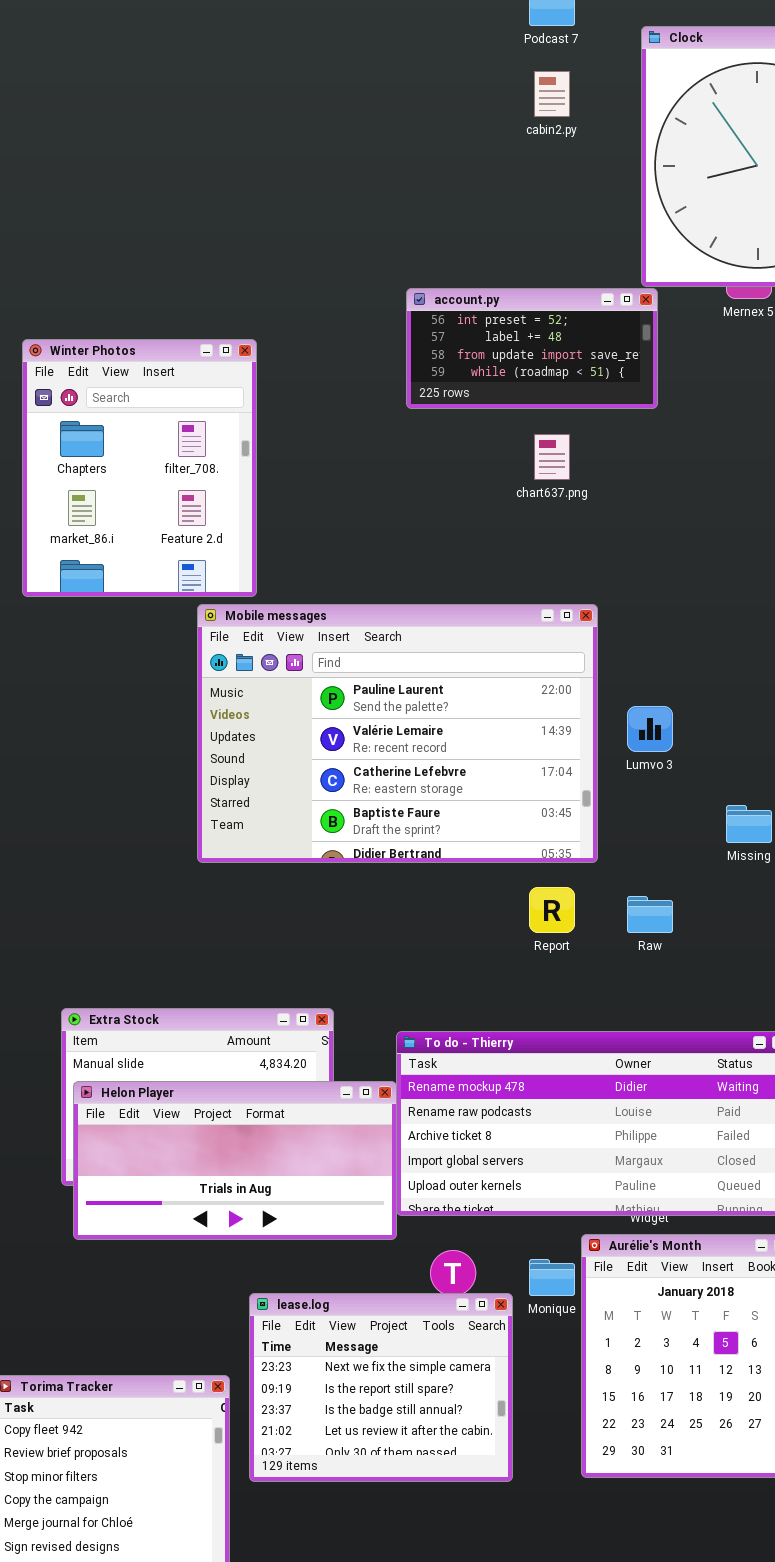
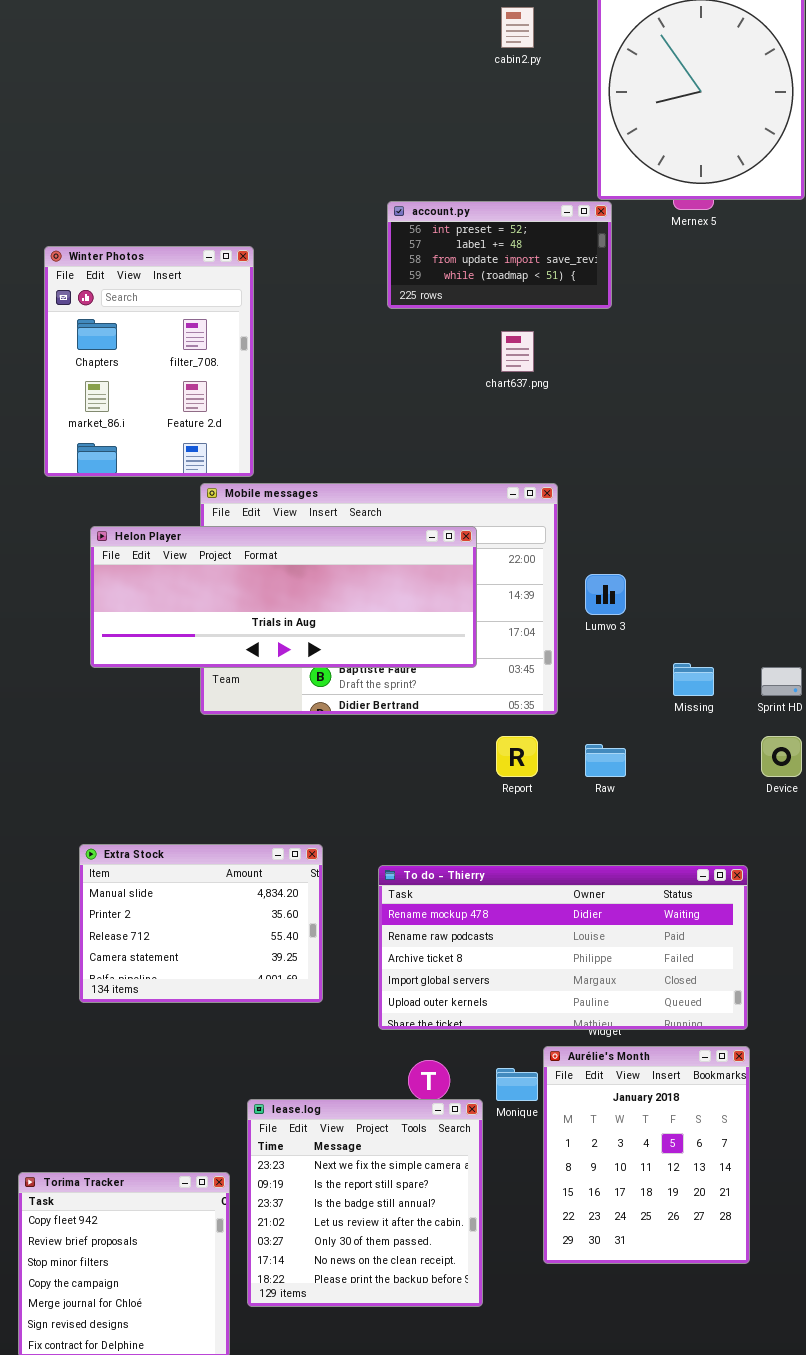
Helon Player: [73,1081,397,1240] -> [90,526,477,668], moved, resized
lease.log: [249,1293,513,1482] -> [247,1099,483,1307], resized

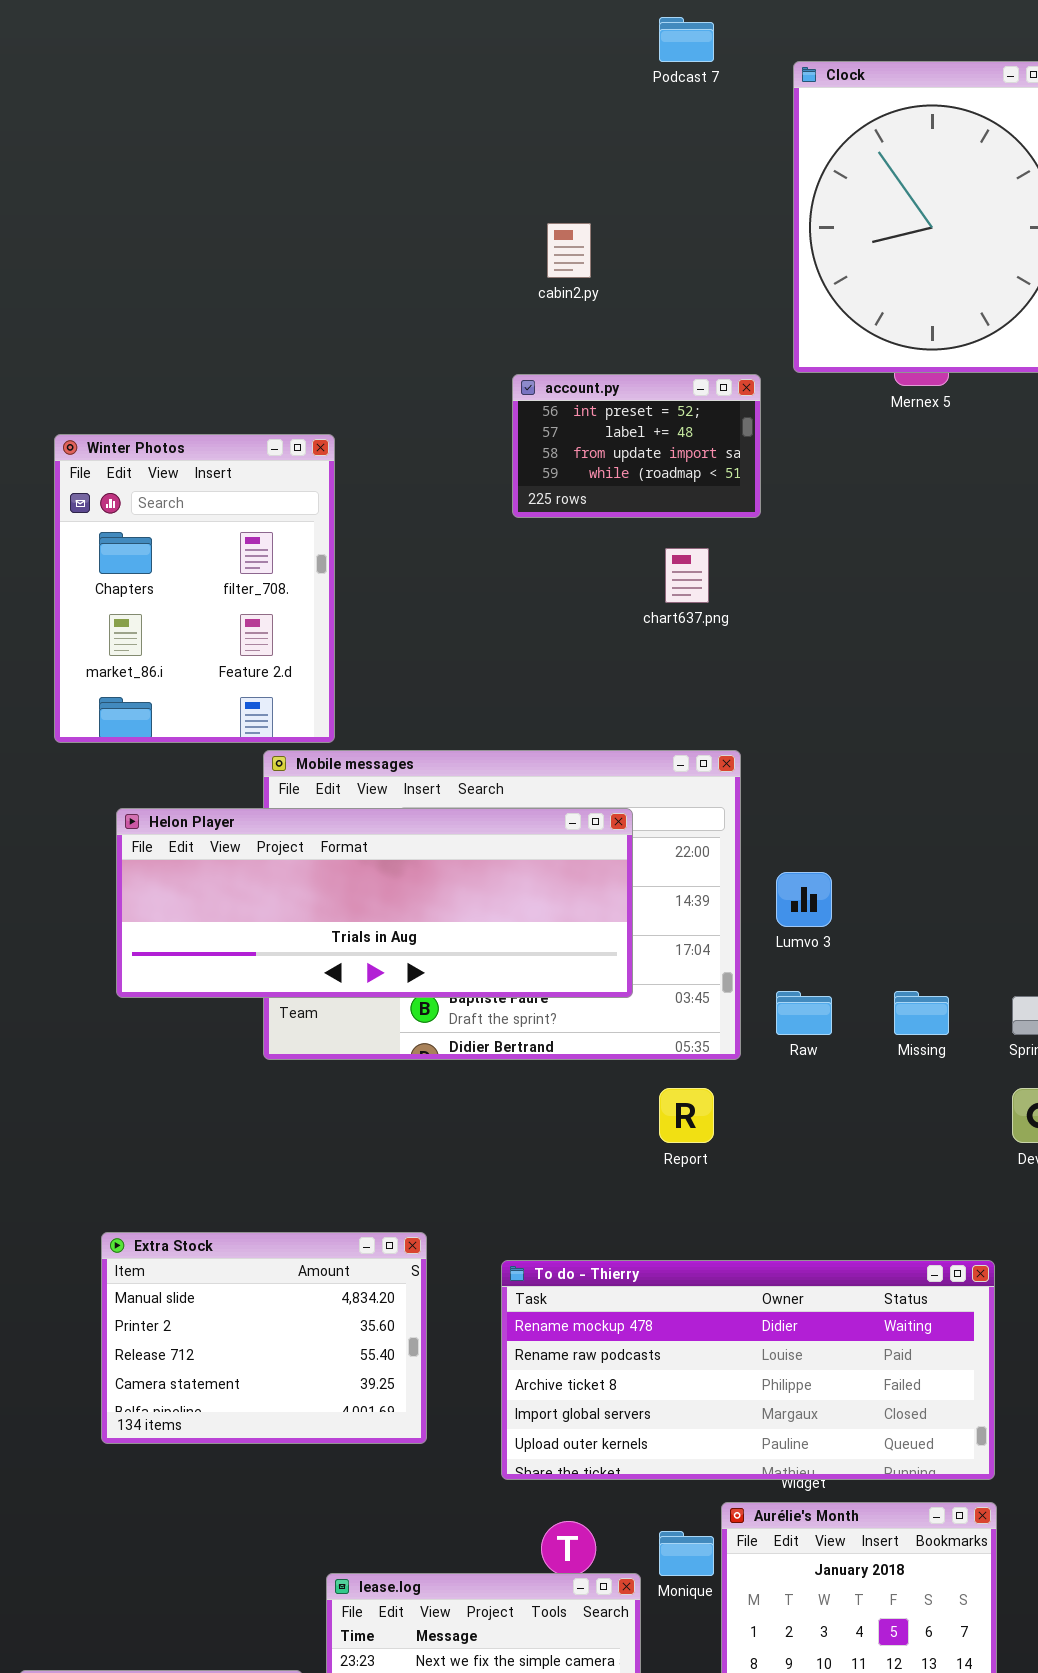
cabin2.py: [501,7,534,48] -> [547,223,591,278], moved
account.py: [387,201,612,309] -> [512,374,761,518], resized
Raw: [585,744,626,777] -> [776,991,832,1035], moved

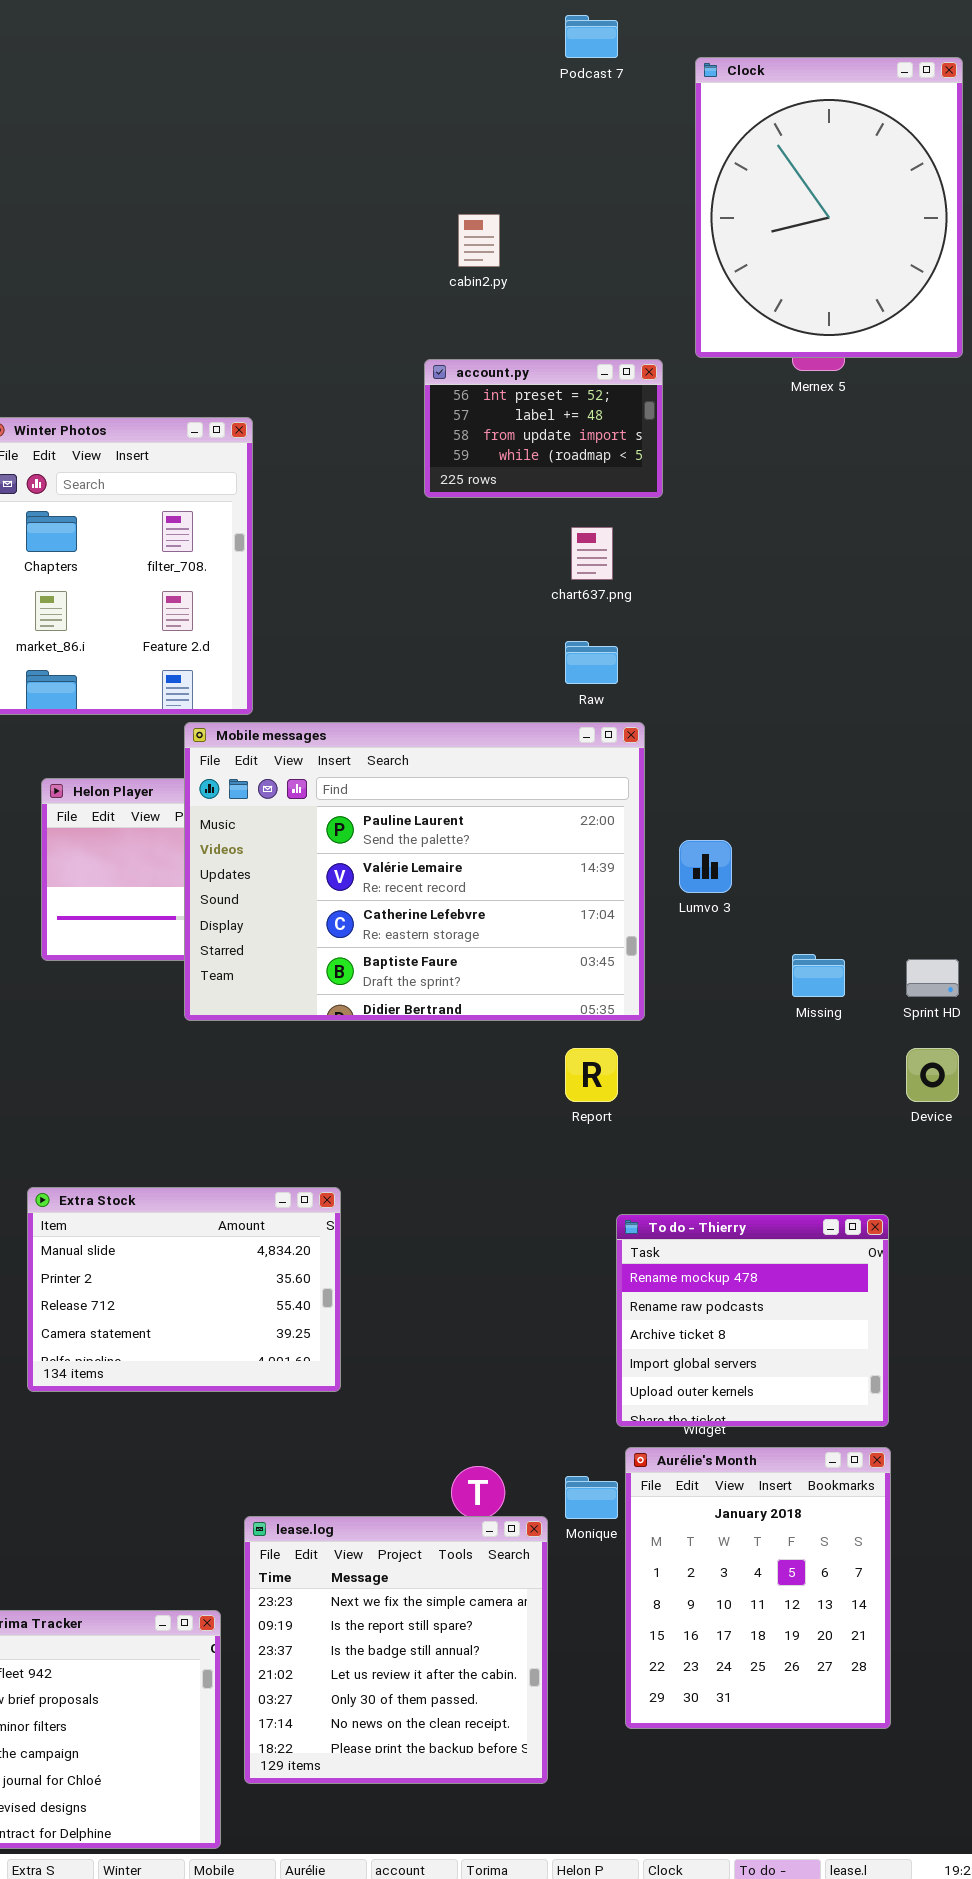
Mobile messages: [263,750,741,1060] -> [184,722,645,1021], raised
Raw: [776,991,832,1035] -> [565,641,618,684], moved
To do - Thierry: [501,1260,995,1480] -> [616,1214,889,1427], resized

